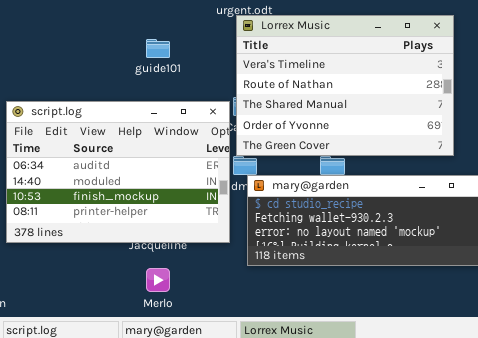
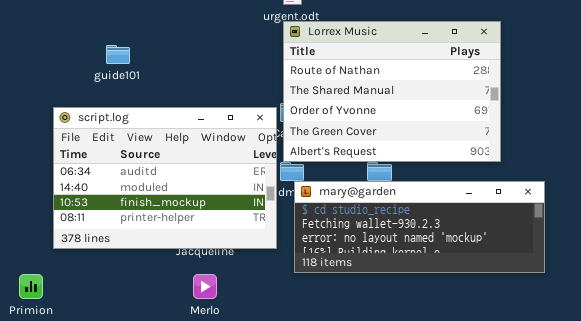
Lorrex Music: [236,15,454,156] -> [283,21,501,162], scrolled down 1 row
guide101: [146,39,170,58] -> [106,45,130,64], moved

